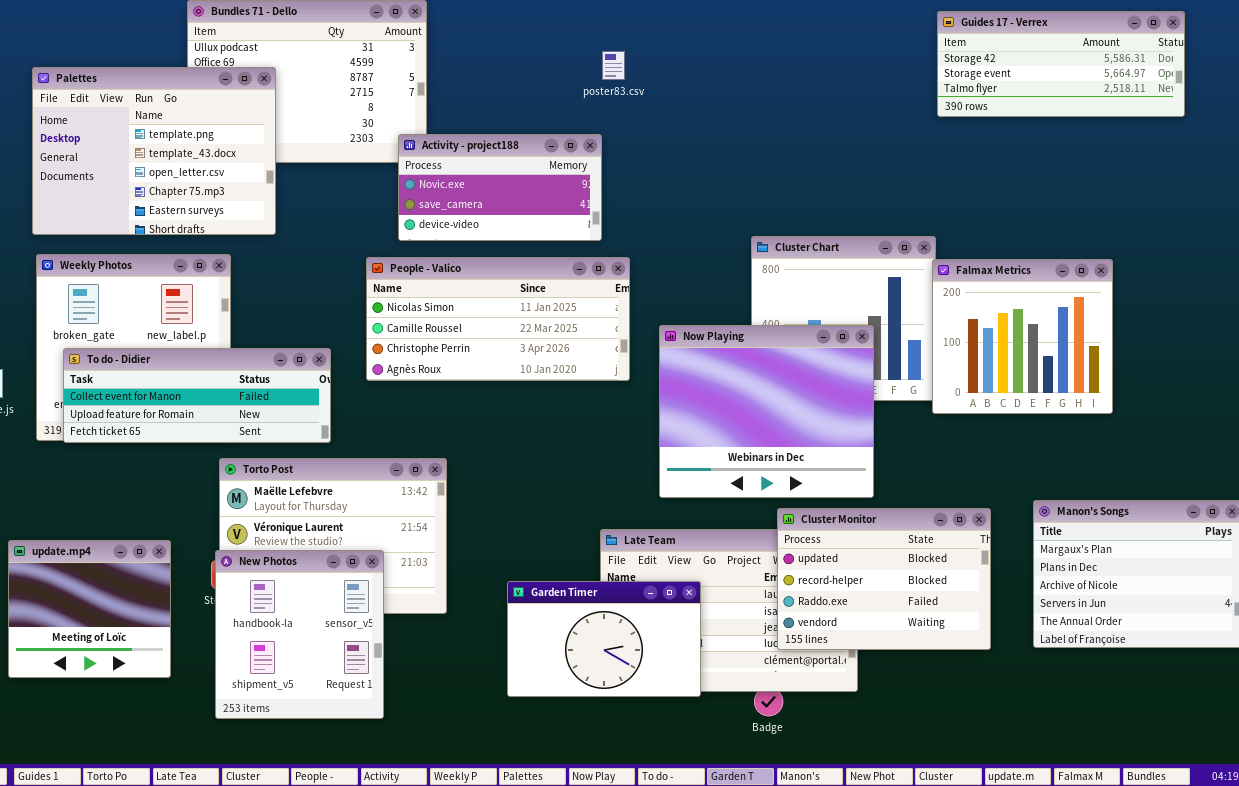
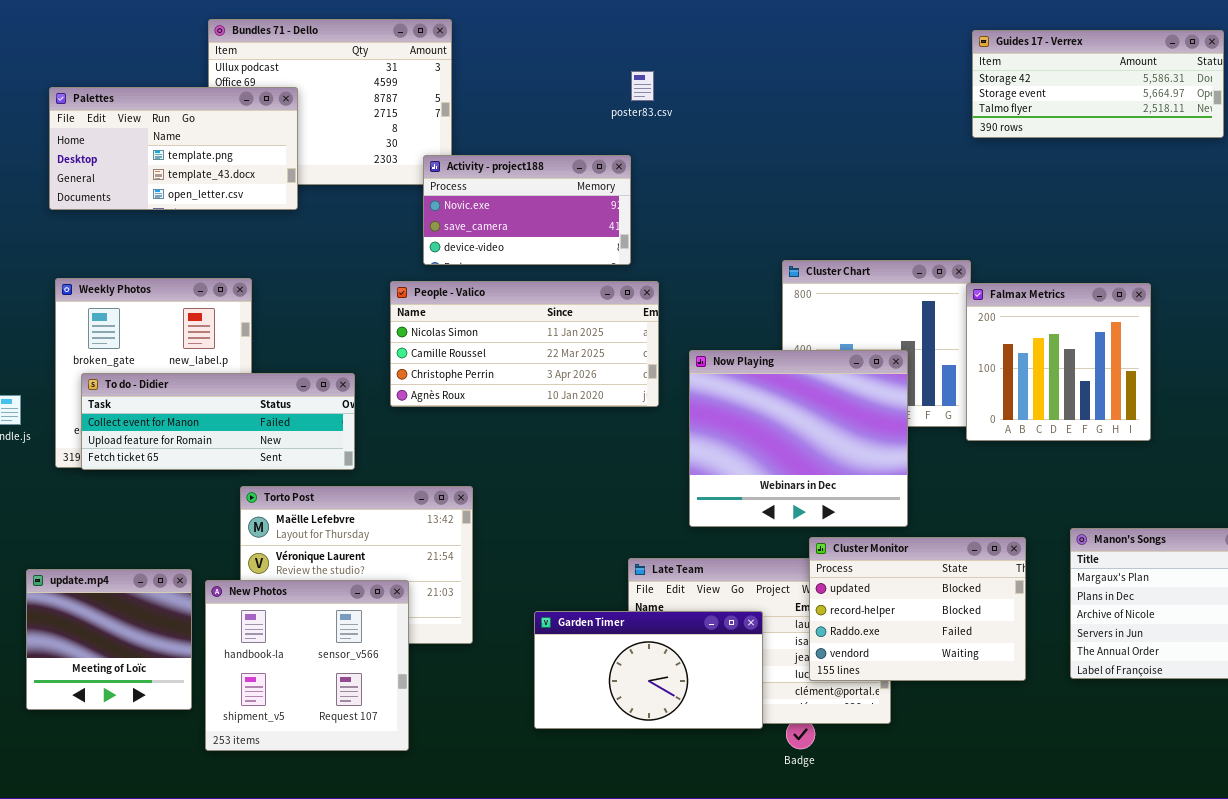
Palettes: [32,67,276,235] -> [49,87,298,210], resized
New Photos: [215,550,384,719] -> [205,580,409,751], resized
Garden Timer: [507,581,701,697] -> [534,611,763,729], resized

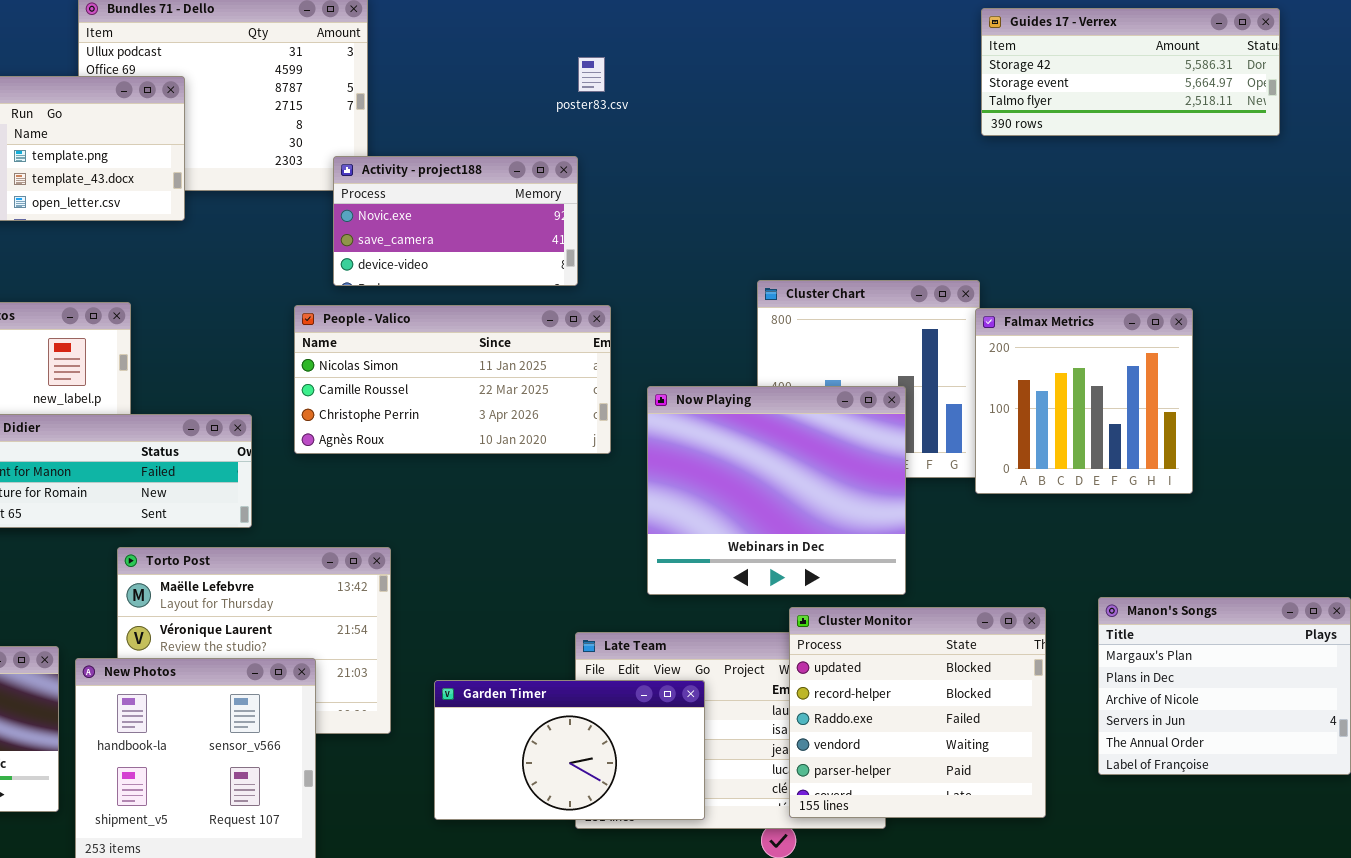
Cluster Monitor: [809,537,1026,681] -> [789,607,1046,818], resized
Garden Timer: [534,611,763,729] -> [434,680,705,820], moved

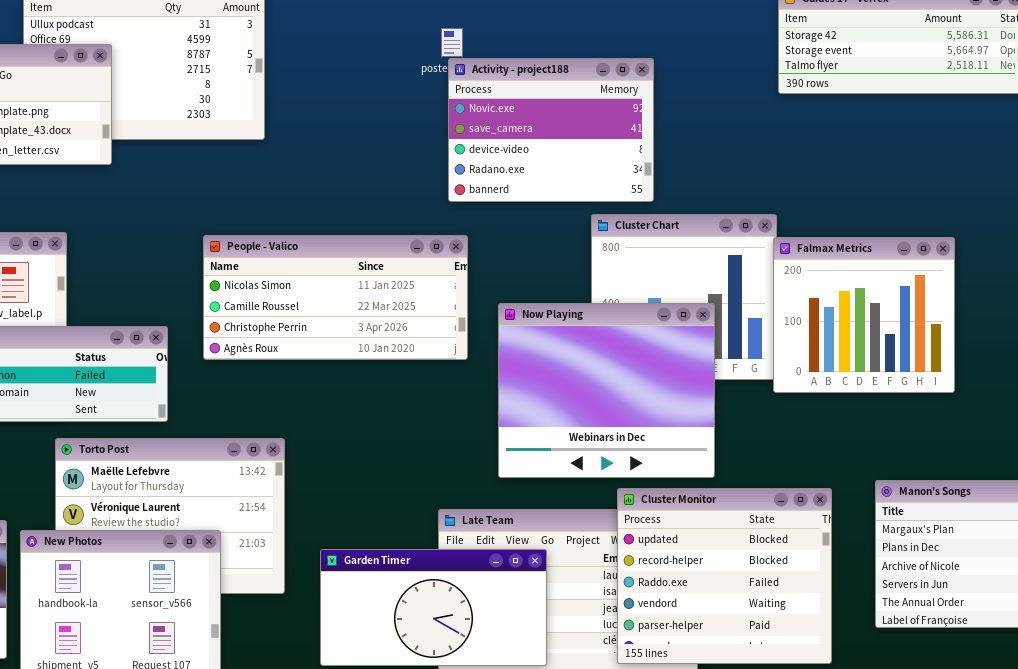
Activity - project188: [333,156,578,286] -> [448,58,654,202], moved, resized

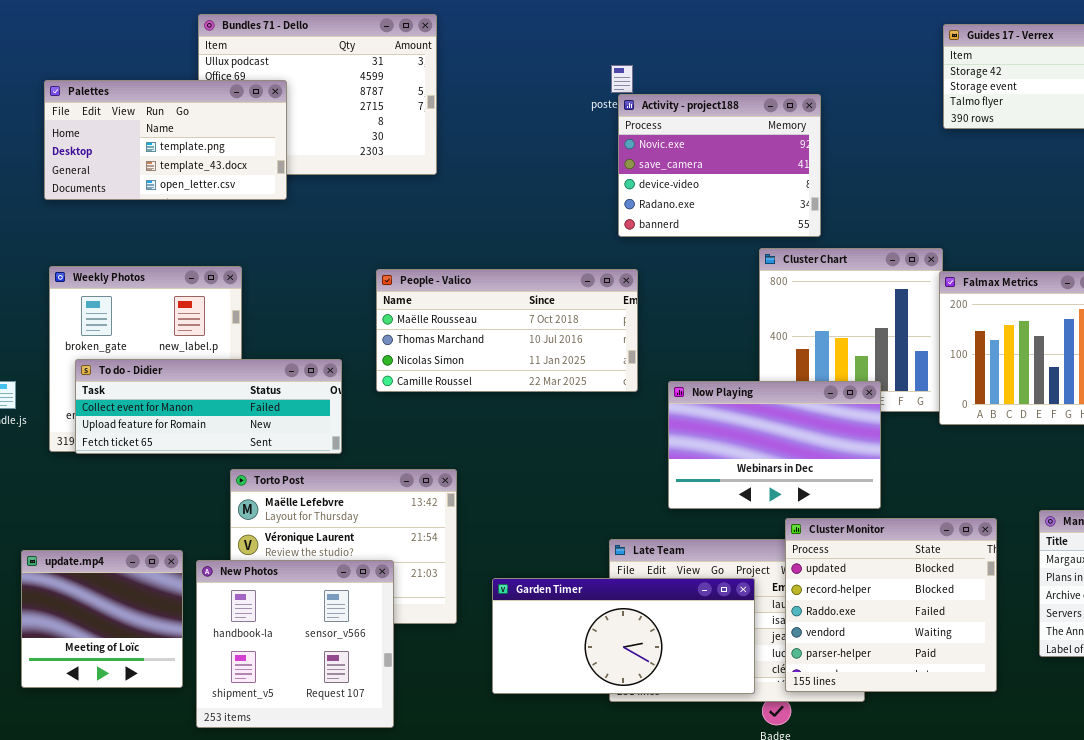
People - Valico: [203,235,468,360] -> [376,269,638,392], scrolled up 2 rows
Now Playing: [498,303,715,478] -> [668,381,881,509], resized
Garden Timer: [320,549,547,666] -> [492,578,755,694], resized

